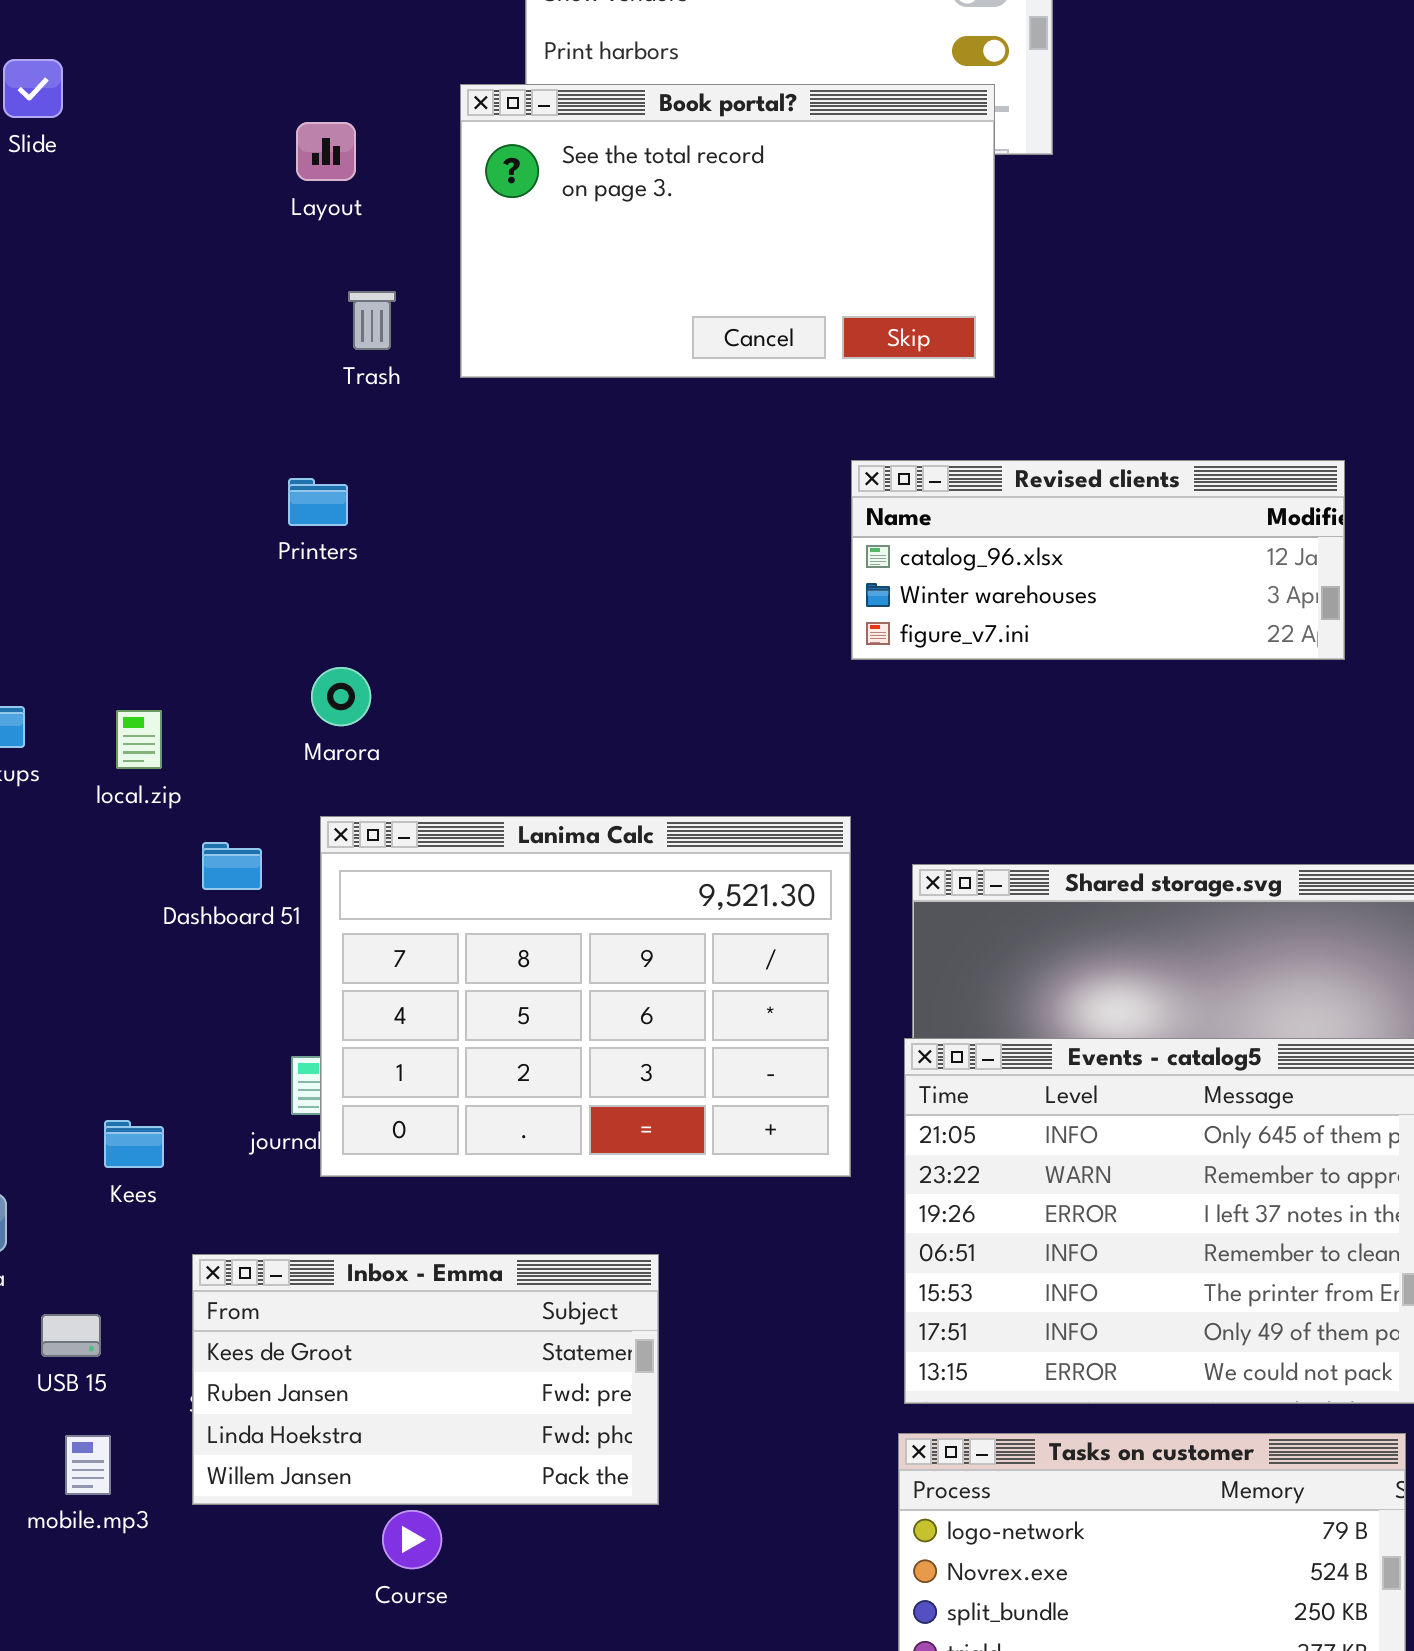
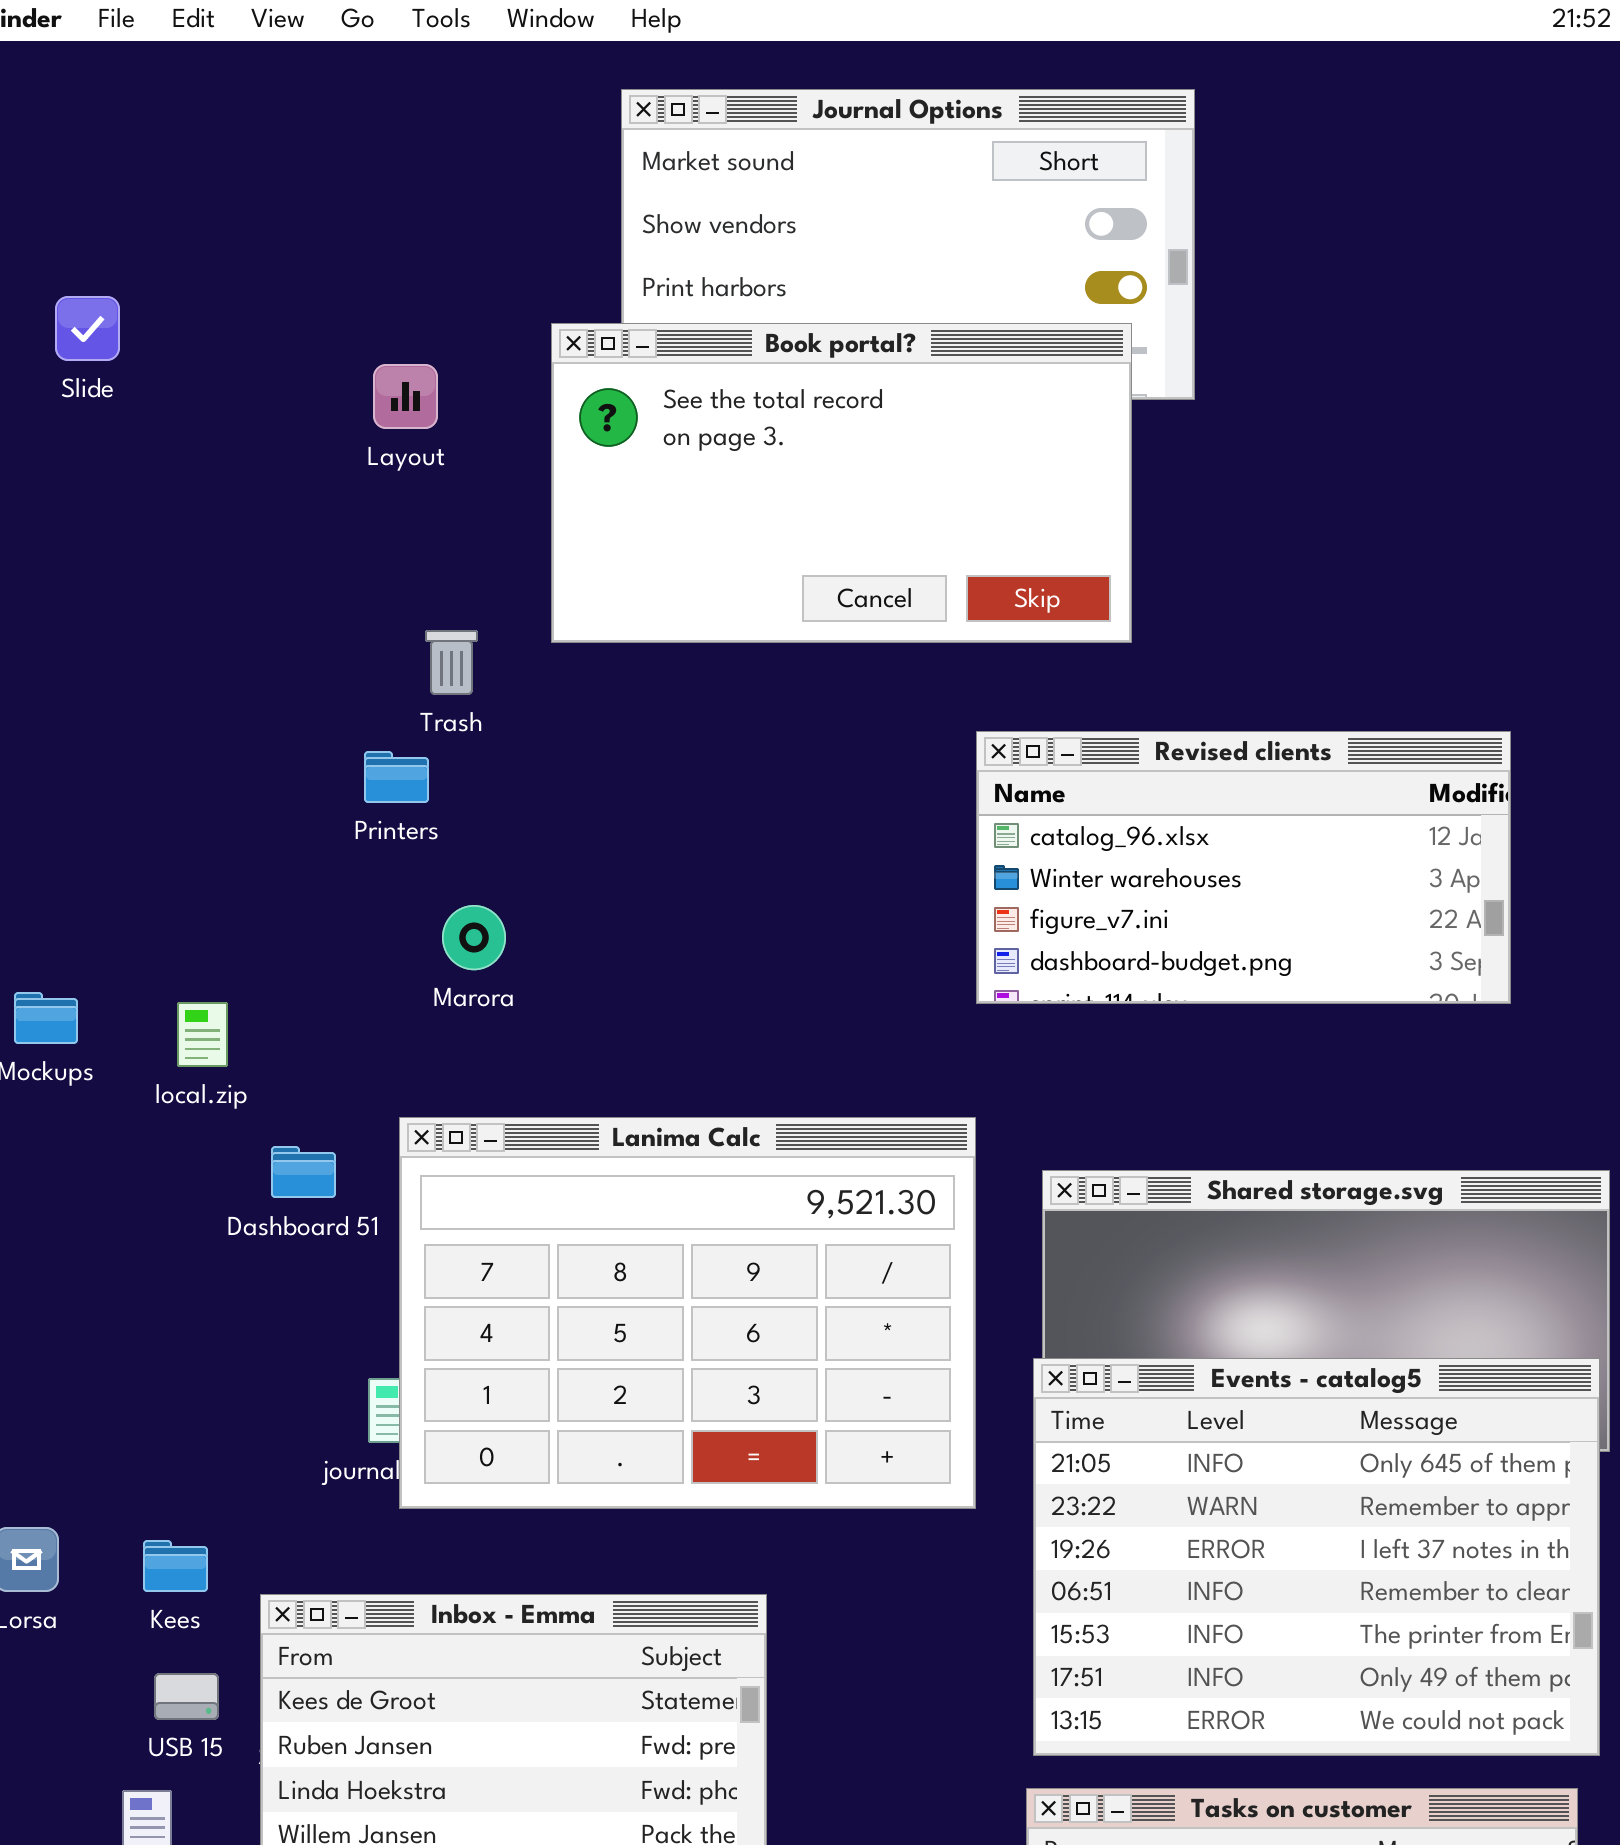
Trash: [348,291,396,350] -> [425,630,478,695], moved
Revised clients: [851,460,1345,660] -> [976,731,1511,1004], resized
Marora: [311,667,371,726] -> [442,905,506,970], moved
Kees: [104,1120,164,1168] -> [143,1540,208,1592], moved
USB 15: [41,1314,101,1357] -> [154,1673,219,1720], moved

